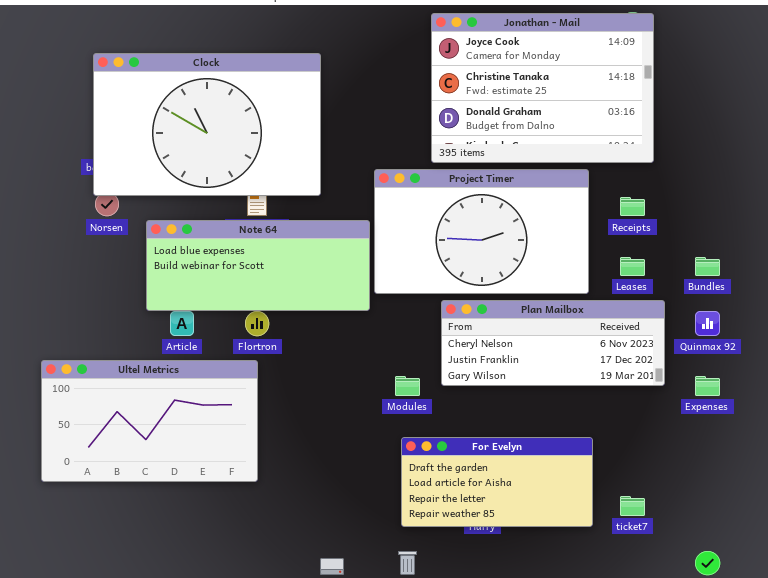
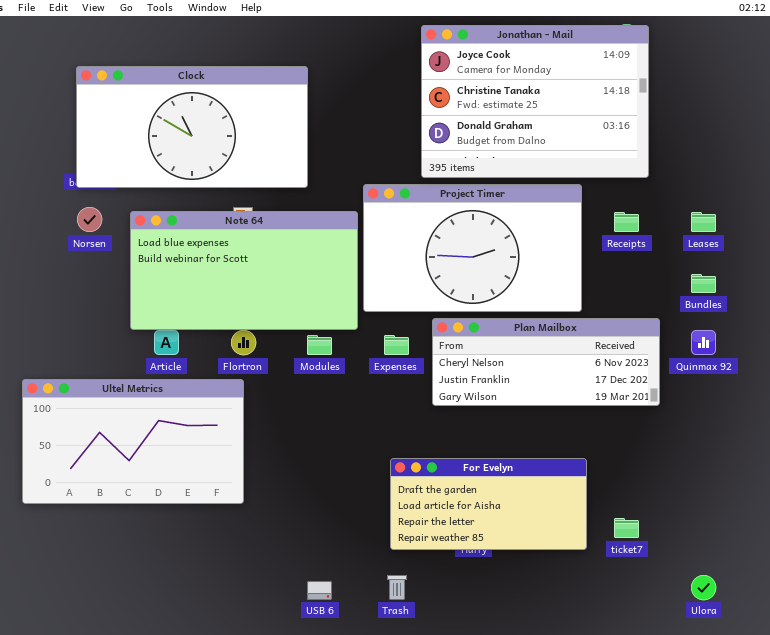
Clock: [93,53,321,196] -> [76,66,308,188], resized
Note 64: [146,220,370,311] -> [130,211,358,330], resized
Leases: [620,257,645,276] -> [691,212,716,232], moved
Modules: [395,376,420,396] -> [307,335,332,355], moved
Expenses: [695,376,720,396] -> [384,335,409,355], moved

